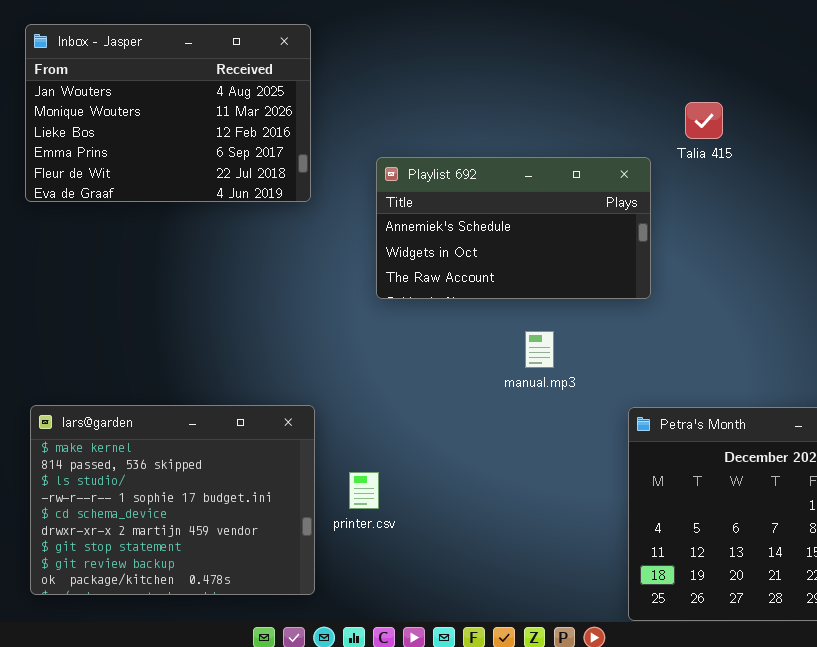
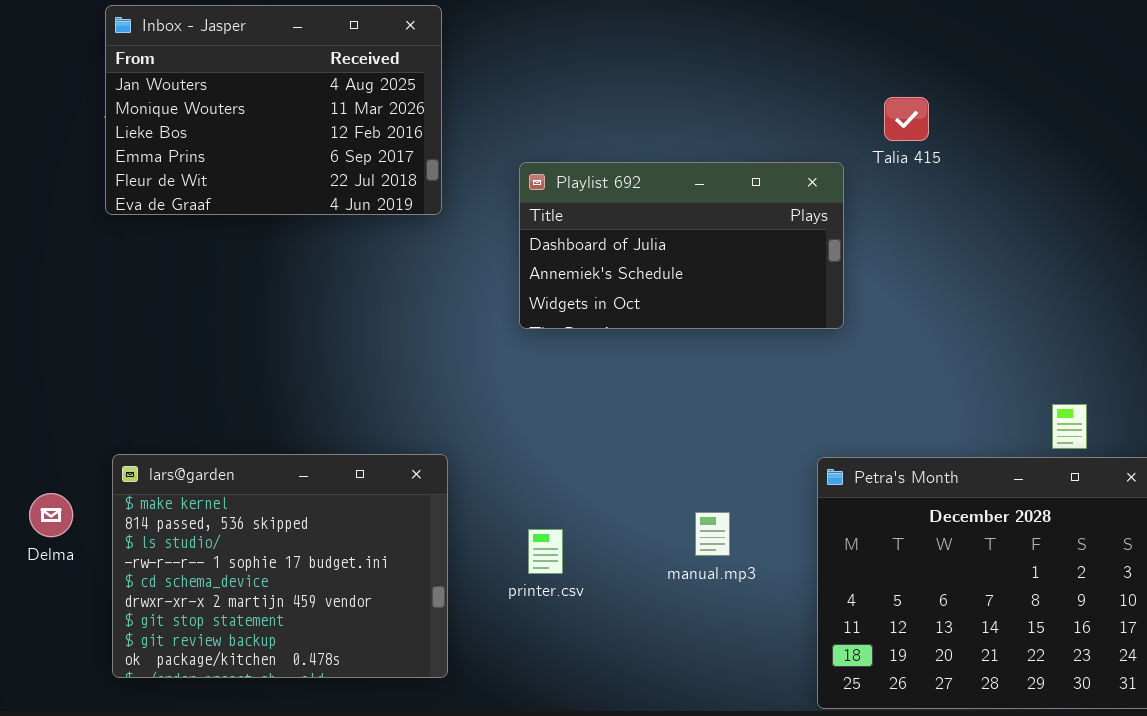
Playlist 692: [376,157,651,299] -> [519,162,844,329], scrolled up 1 row
manual.mp3: [525,331,554,368] -> [695,512,730,556], moved
printer.csv: [349,472,379,509] -> [528,529,563,574], moved

